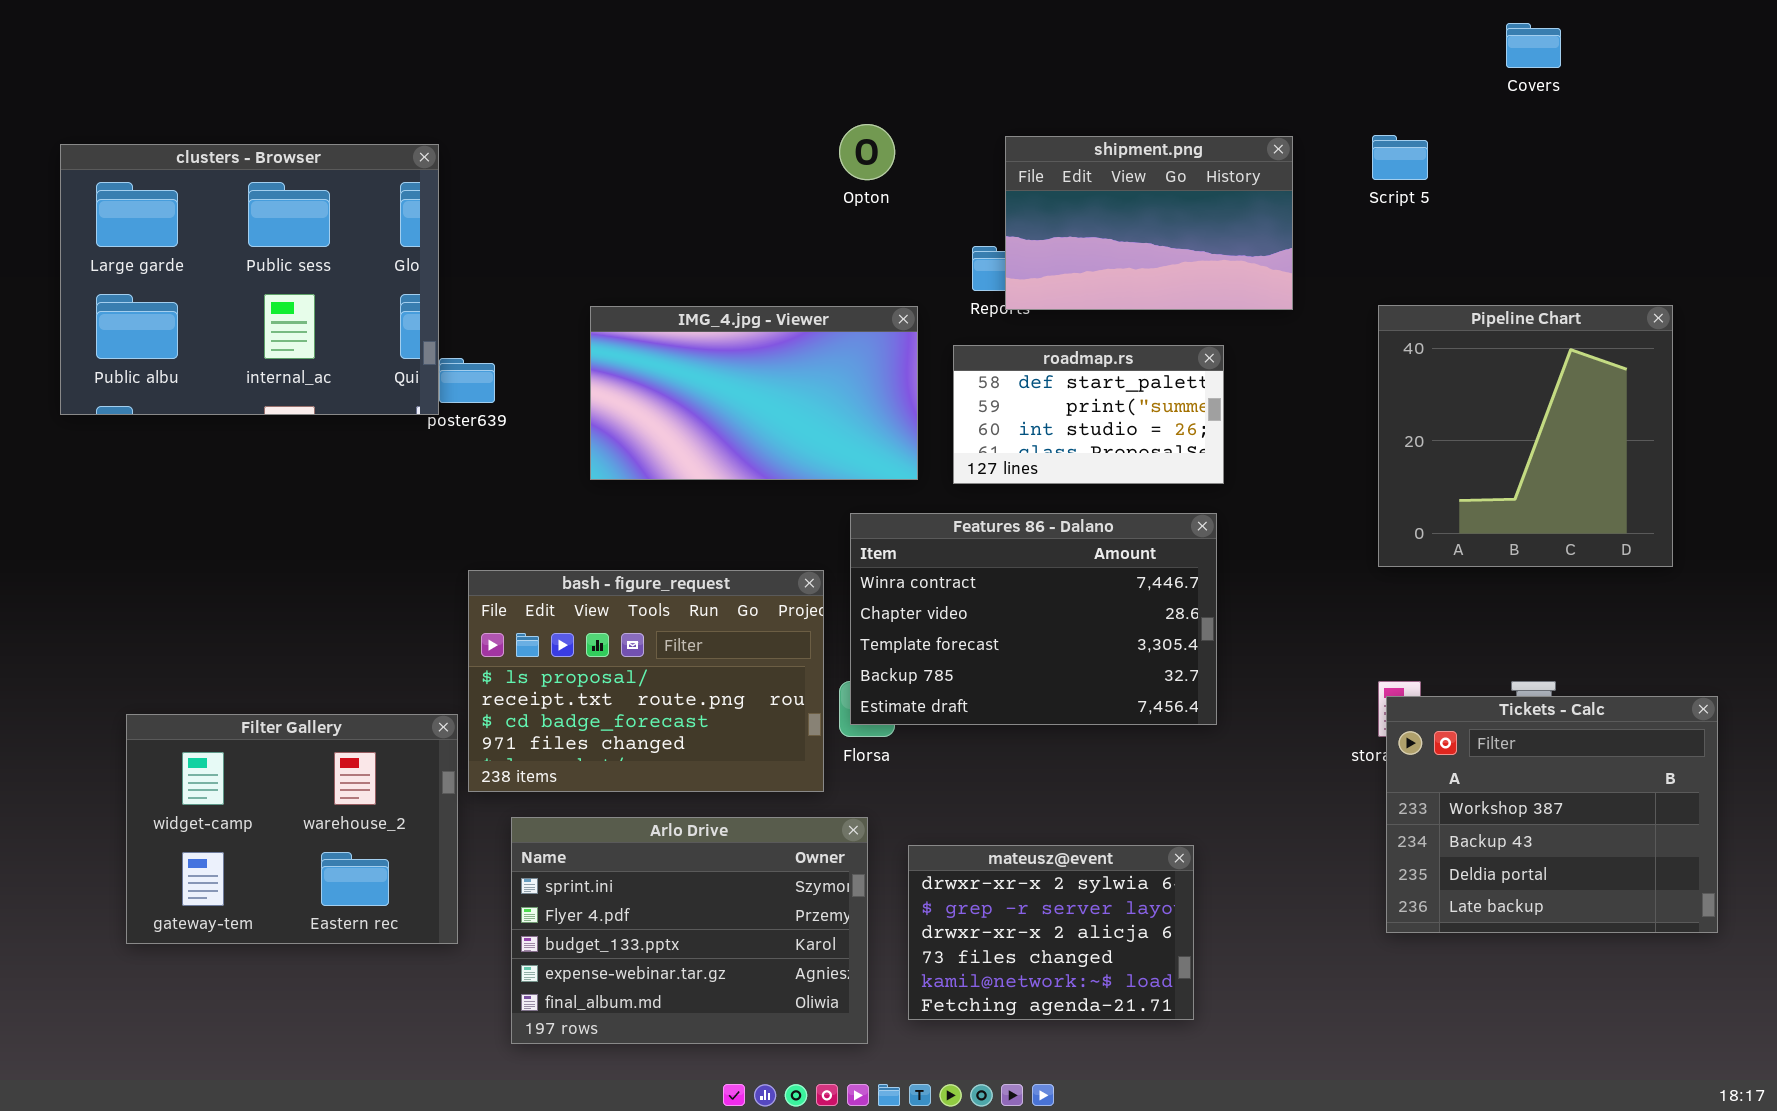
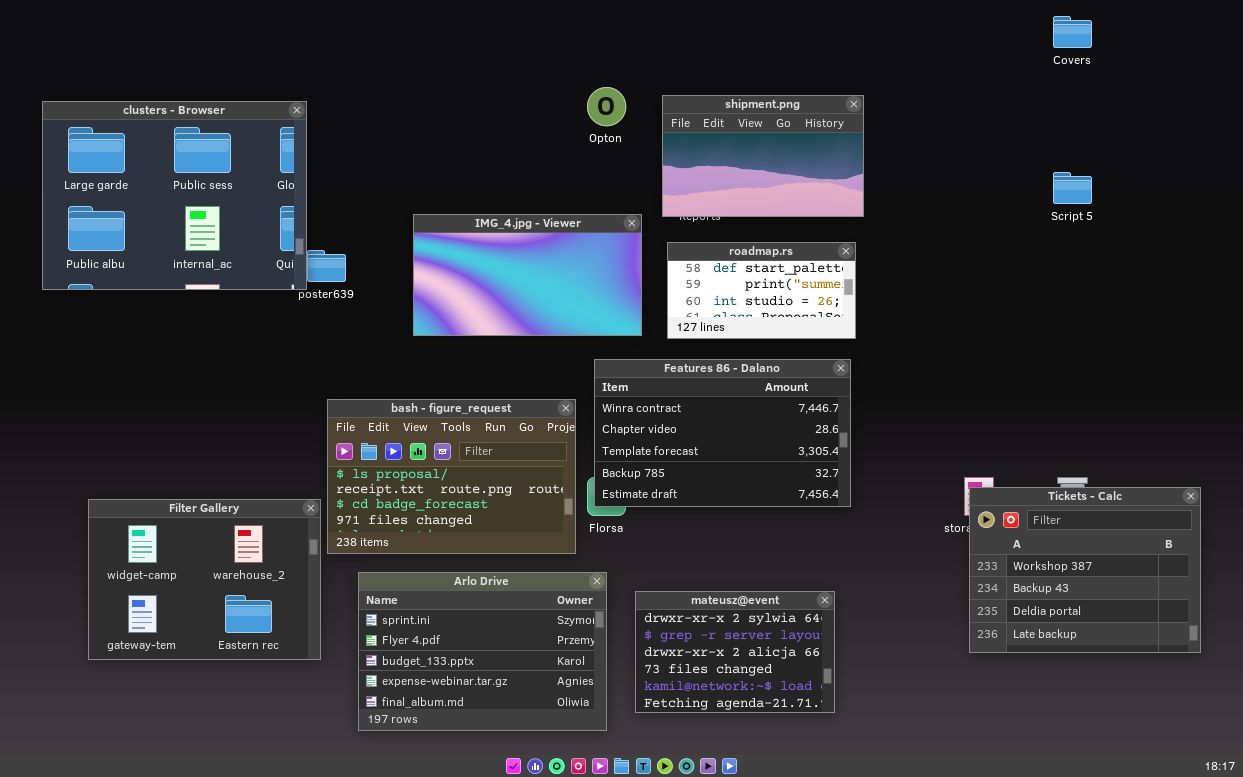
Script 5: [1372,135,1428,180] -> [1053,172,1092,204], moved
shipment.png: [1005,136,1293,310] -> [662,95,864,217], moved
Pipeline Chart: [1378,305,1673,567] -> none, closed

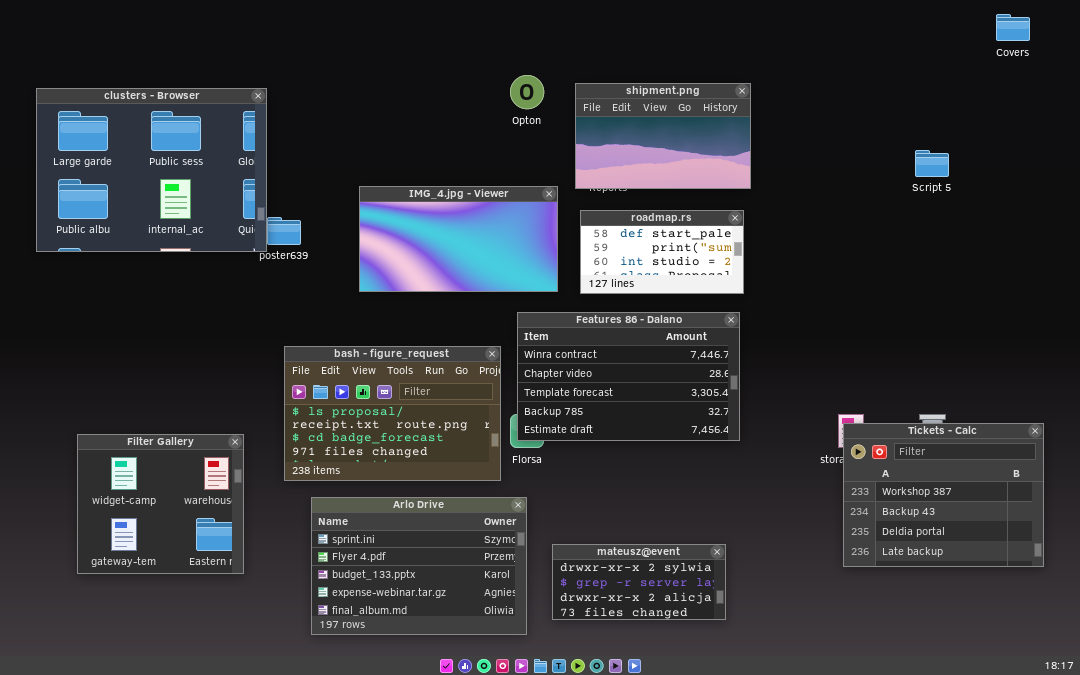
Covers: [1053,16,1092,48] -> [996,14,1030,41], moved
Filter Gallery: [88,499,321,660] -> [77,434,244,574], resized
mateusz@event: [635,591,835,713] -> [552,544,726,620], resized

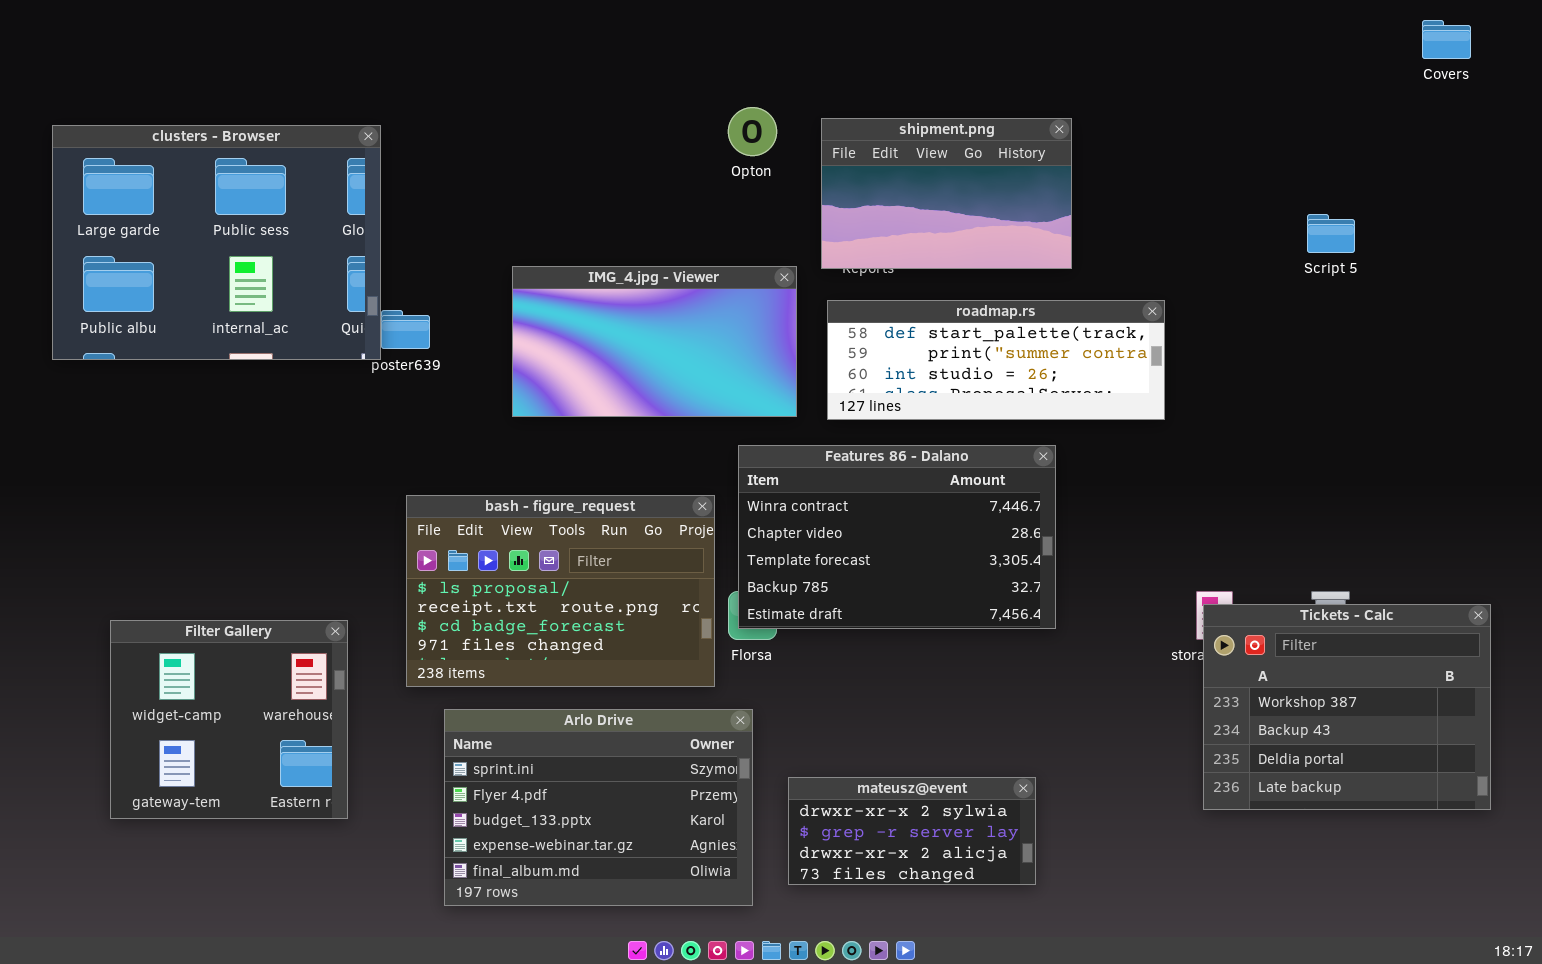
roadmap.rs: [580,210,744,294] -> [827,300,1165,420], resized

